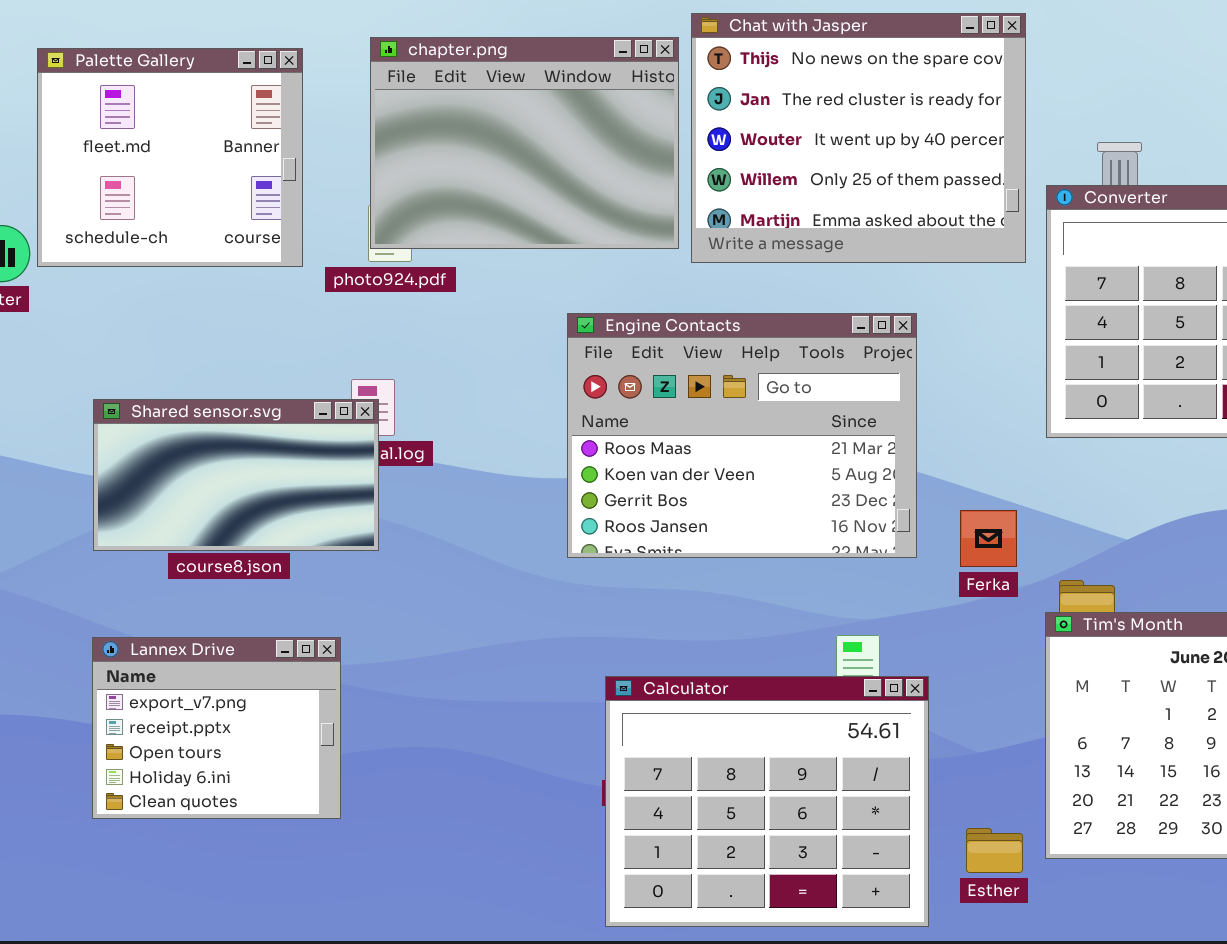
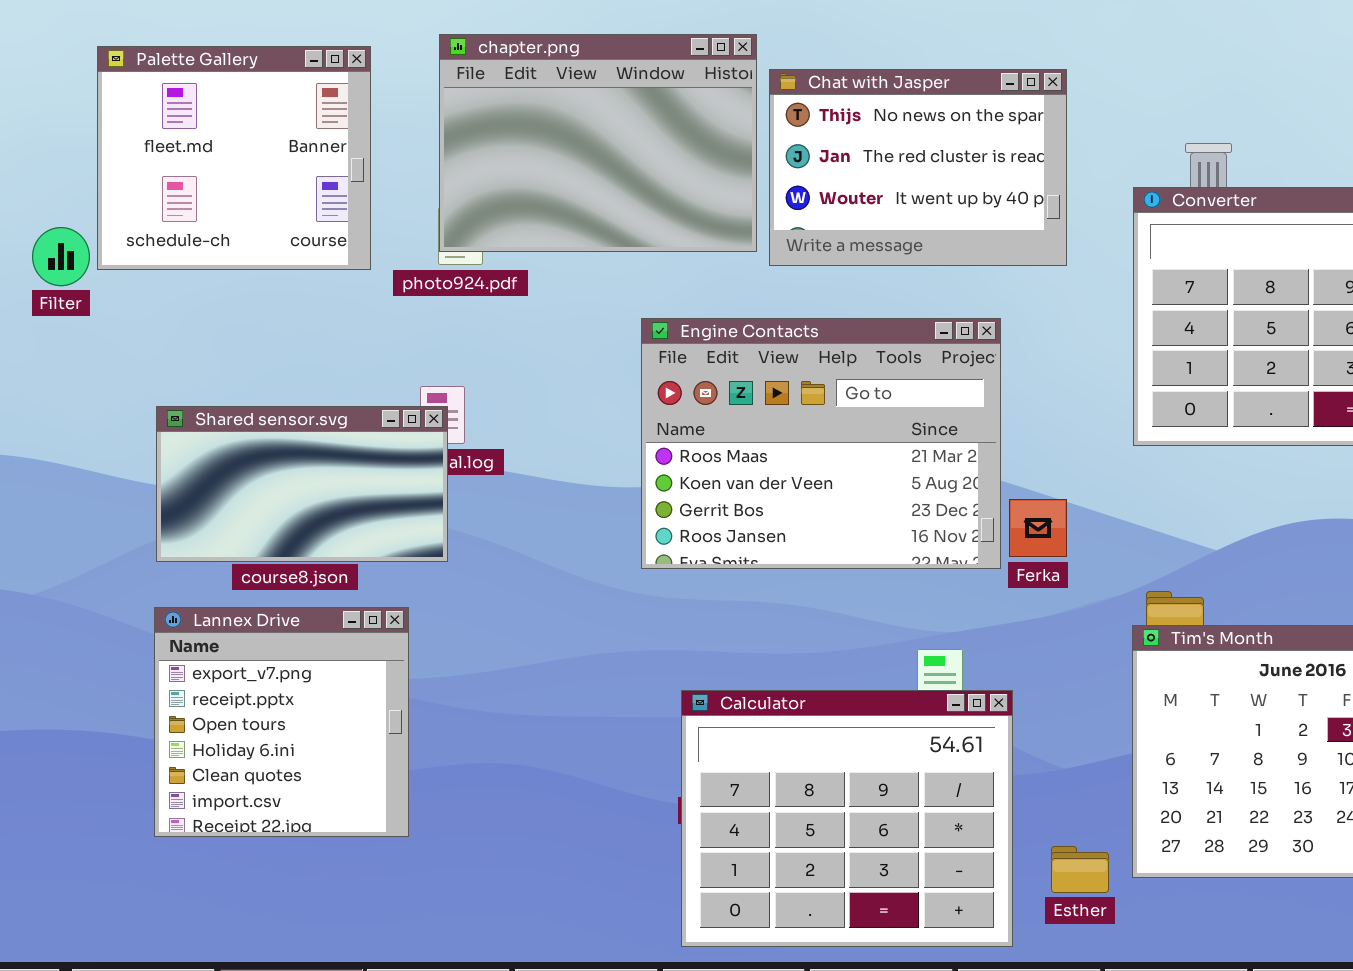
Chat with Jasper: [691,13,1026,263] -> [769,69,1067,266], resized
Ferka: [960,510,1017,567] -> [1009,499,1067,557], moved
Lannex Drive: [92,637,341,819] -> [154,607,409,837], resized

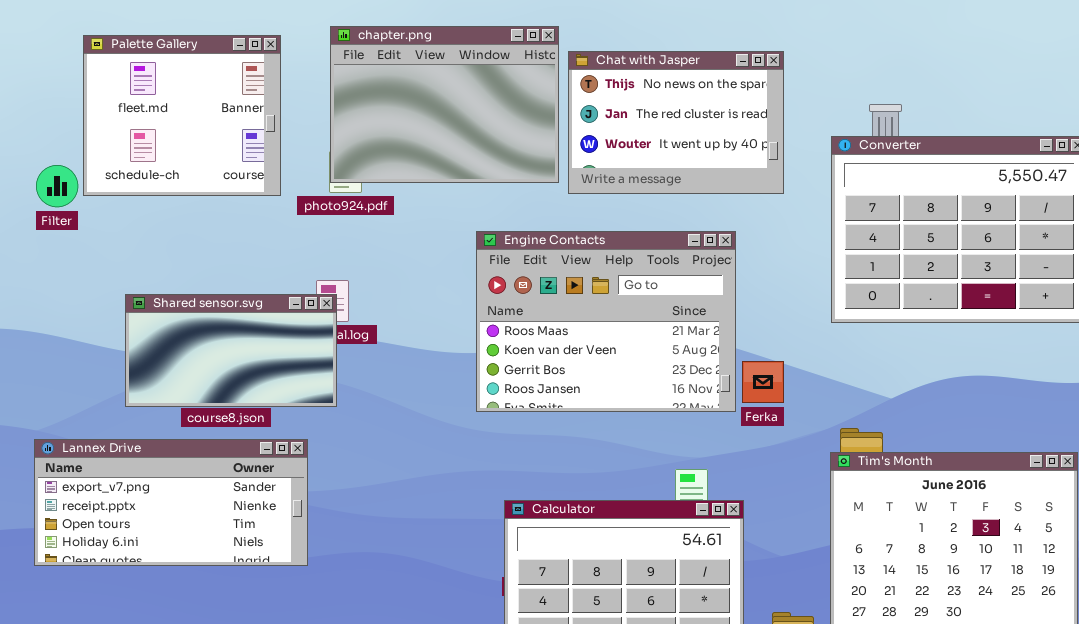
Lannex Drive: [154,607,409,837] -> [34,439,308,566], resized

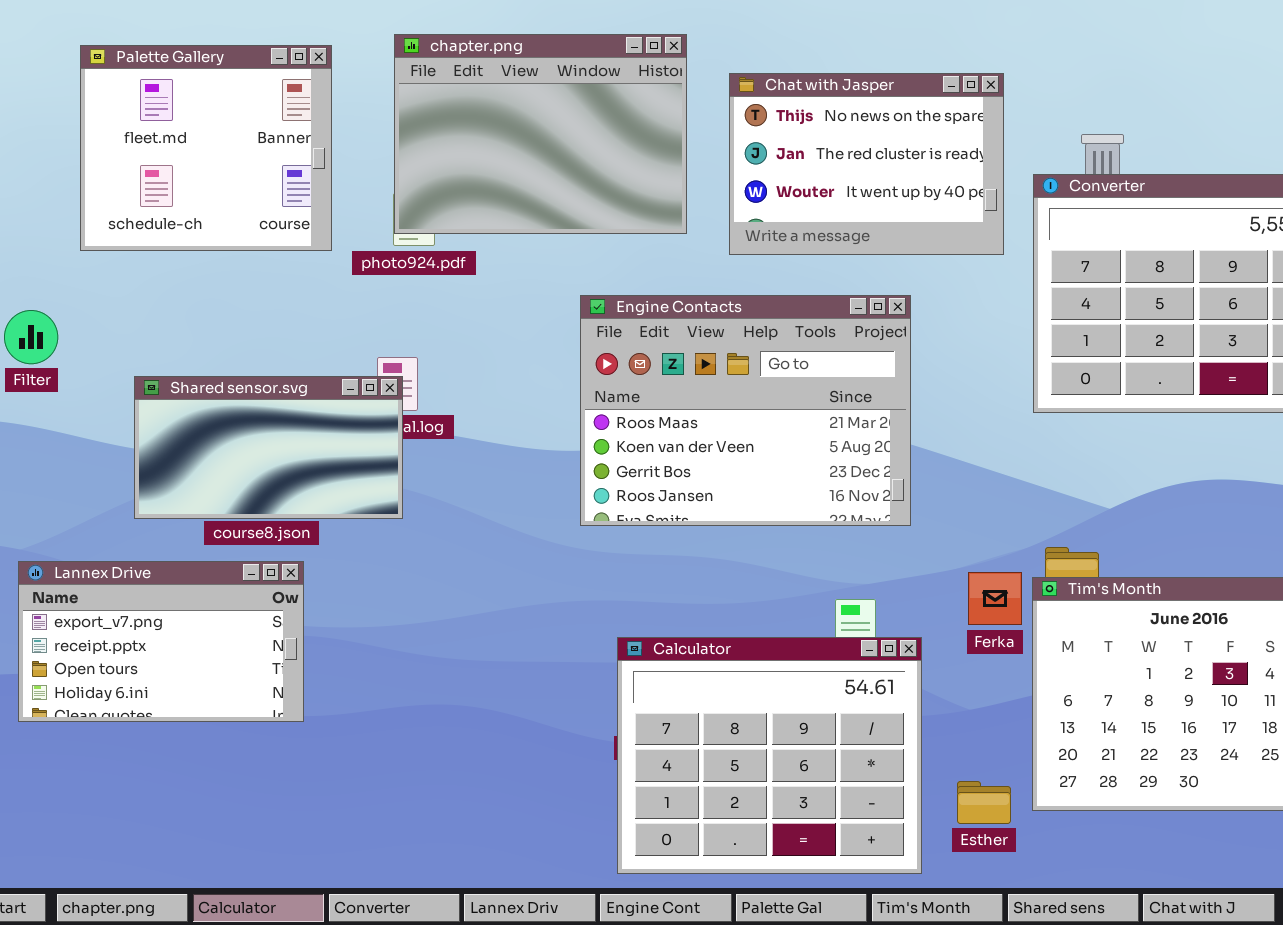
Chat with Jasper: [568,51,784,194] -> [729,73,1004,255], moved
Filter: [36,165,78,207] -> [4,310,58,364], moved
Ferka: [742,361,784,403] -> [968,572,1022,625], moved
Lannex Drive: [34,439,308,566] -> [18,561,304,722], resized

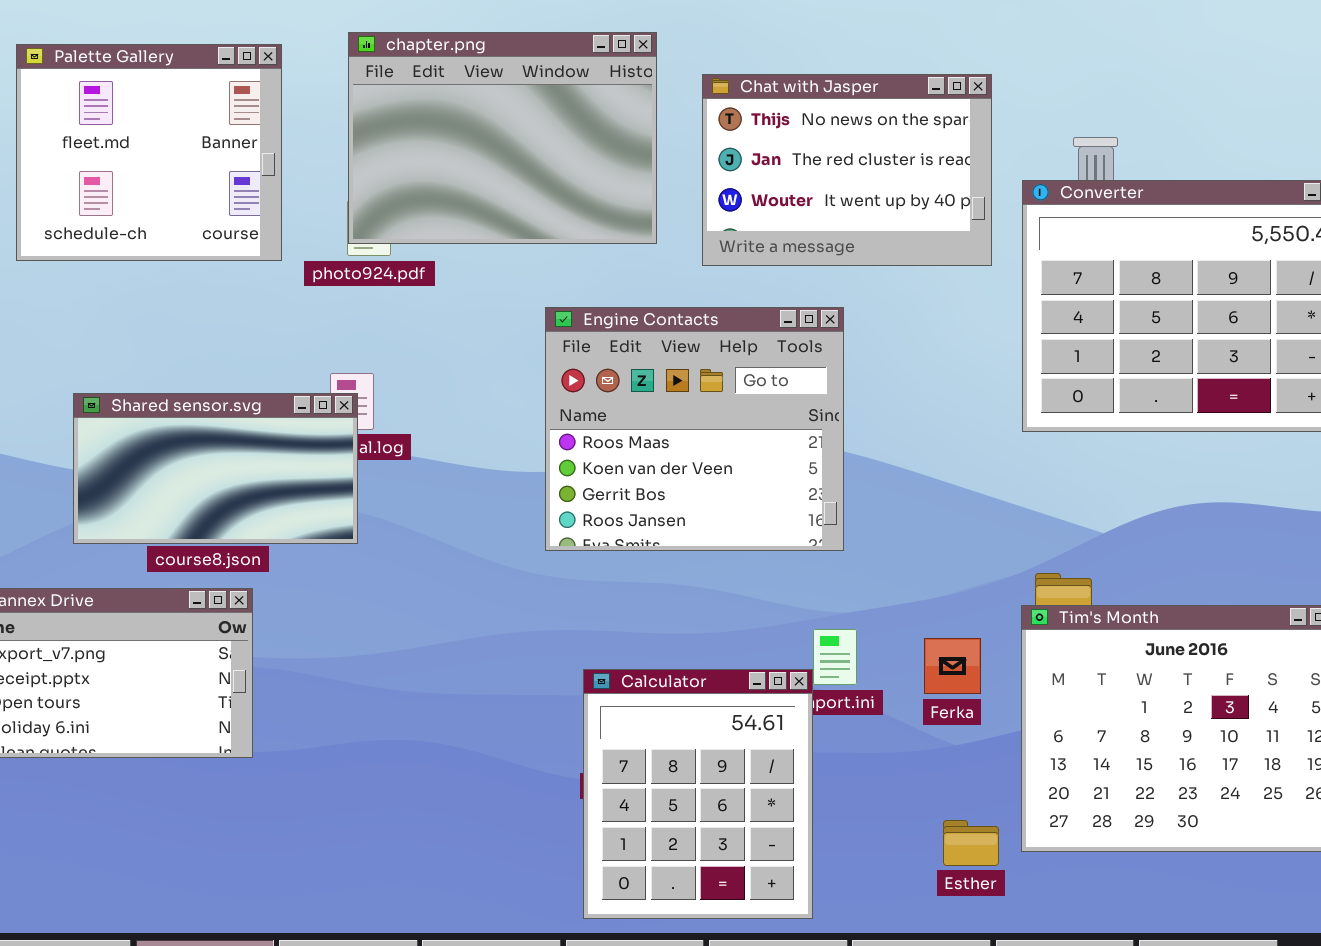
Engine Contacts: [580,295,911,526] -> [545,307,844,551], resized
Ferka: [968,572,1022,625] -> [924,638,981,694], moved
Calculator: [617,637,922,874] -> [583,669,813,919], resized

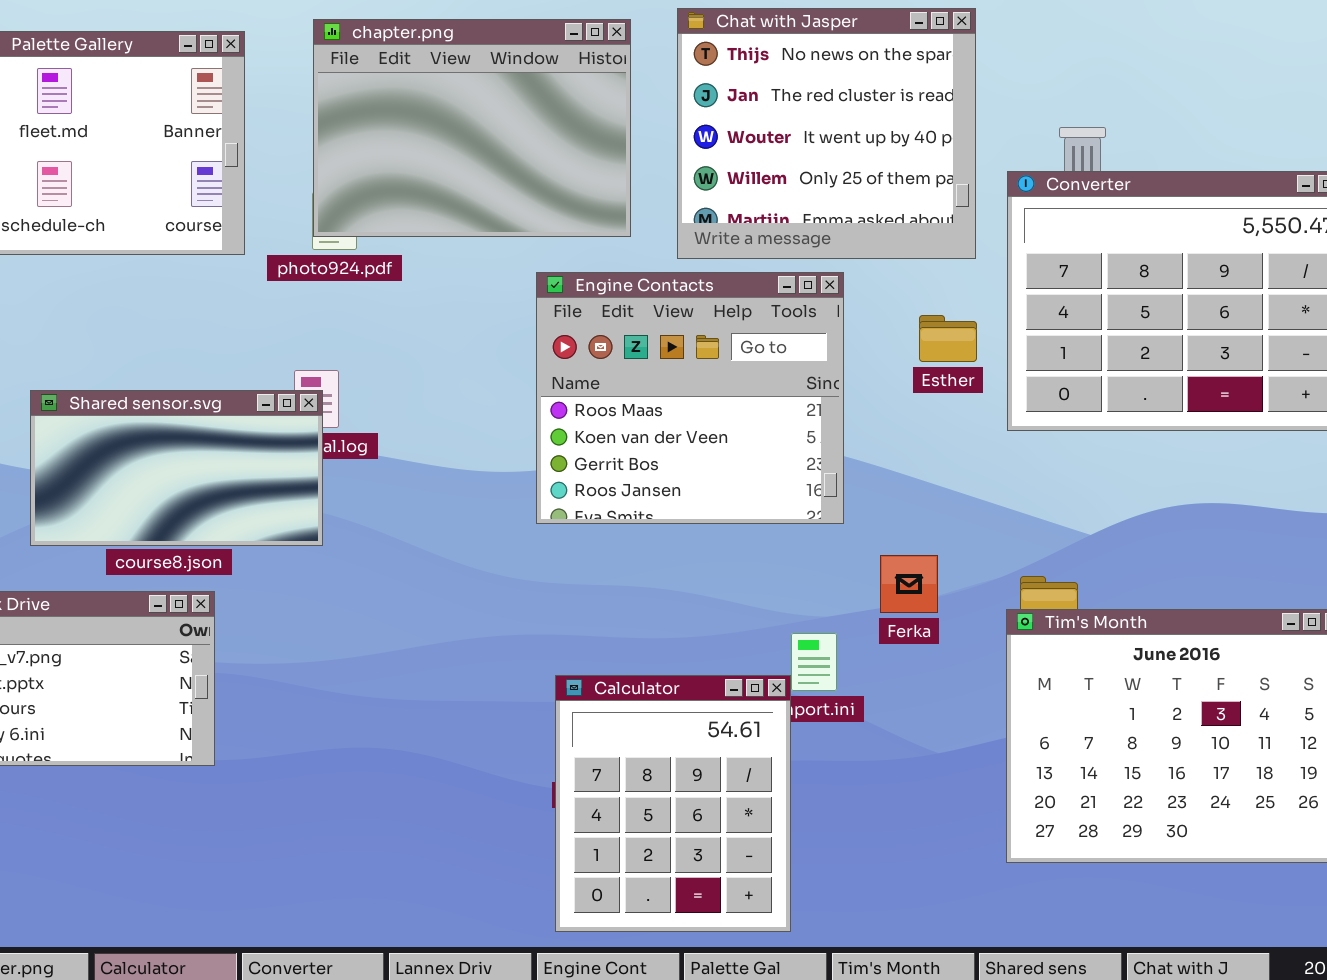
Chat with Jasper: [702,74,992,266] -> [677,8,976,259], resized
Engine Contacts: [545,307,844,551] -> [536,272,844,524], moved
Ferka: [924,638,981,694] -> [880,555,938,613], moved
Esther: [943,820,999,866] -> [919,315,977,362], moved

